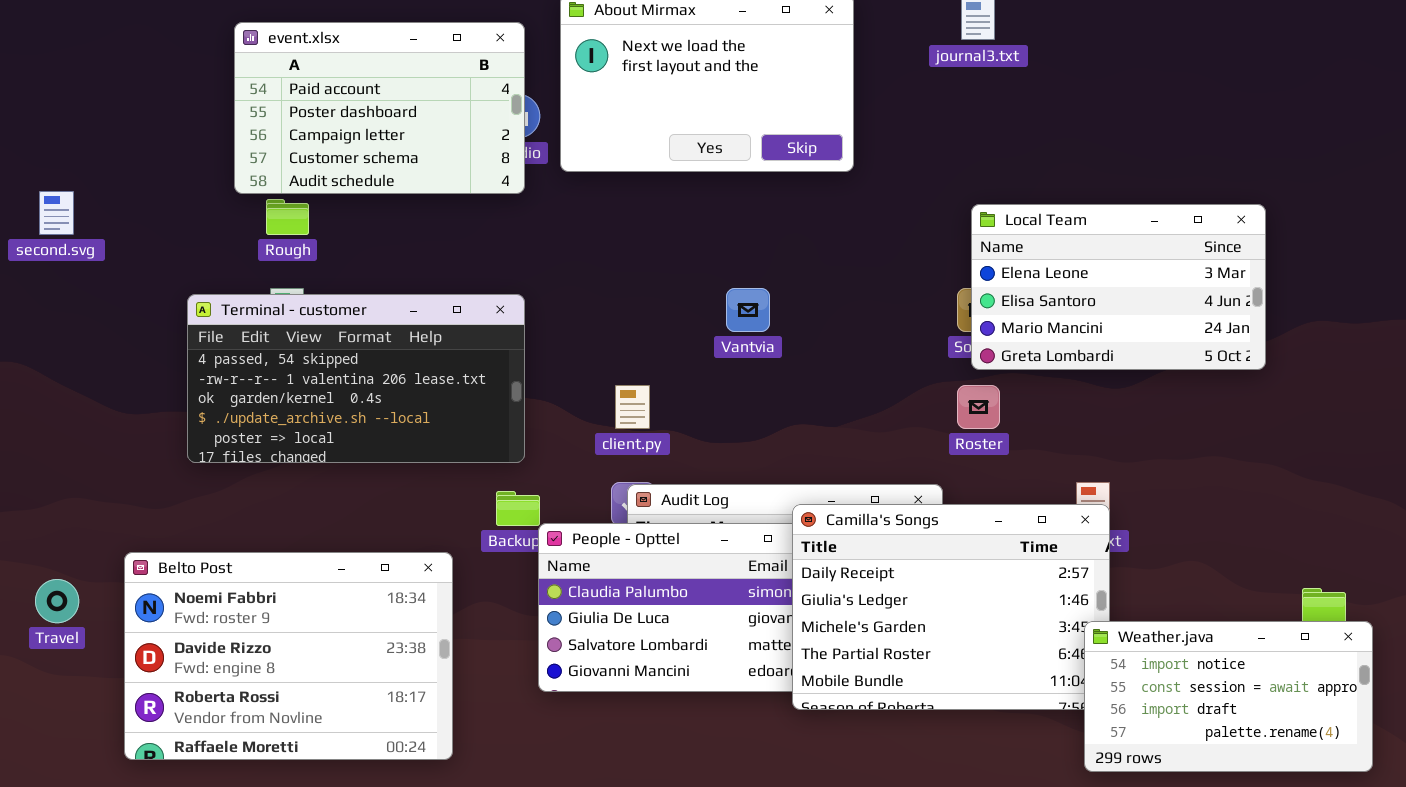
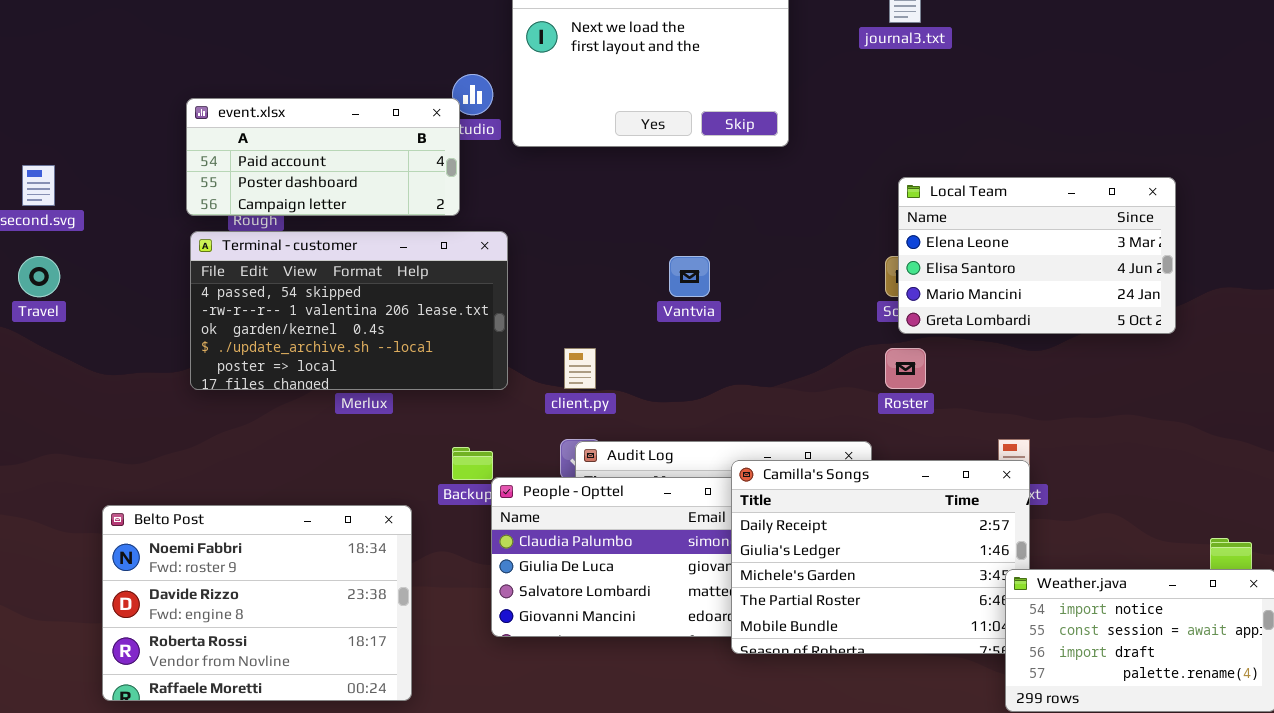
event.xlsx: [234,22,525,194] -> [186,98,460,216], moved, resized
Terminal - customer: [187,294,525,463] -> [190,231,508,390], moved
Travel: [35,579,79,623] -> [18,256,60,297], moved

